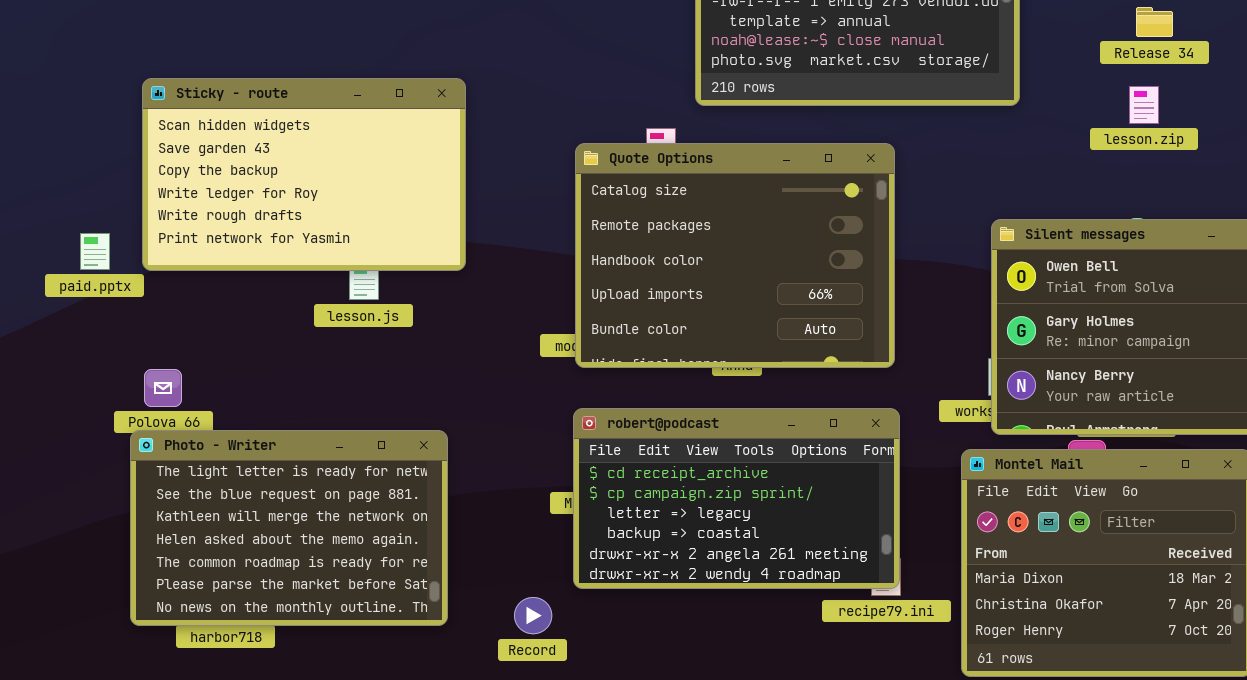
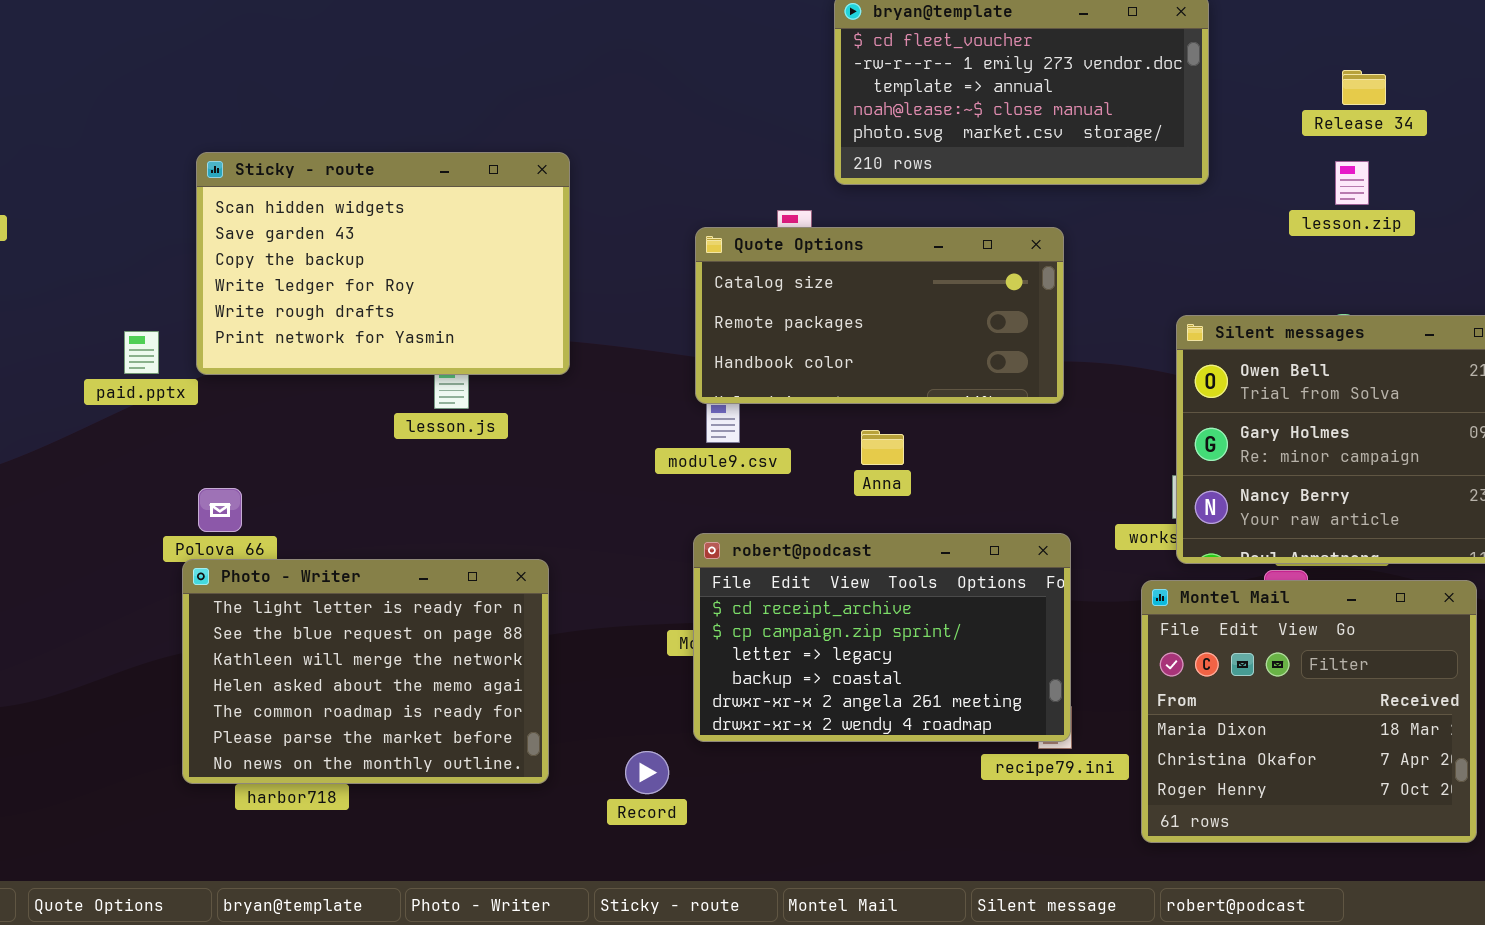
Quote Options: [575,143,895,368] -> [695,227,1064,404], resized

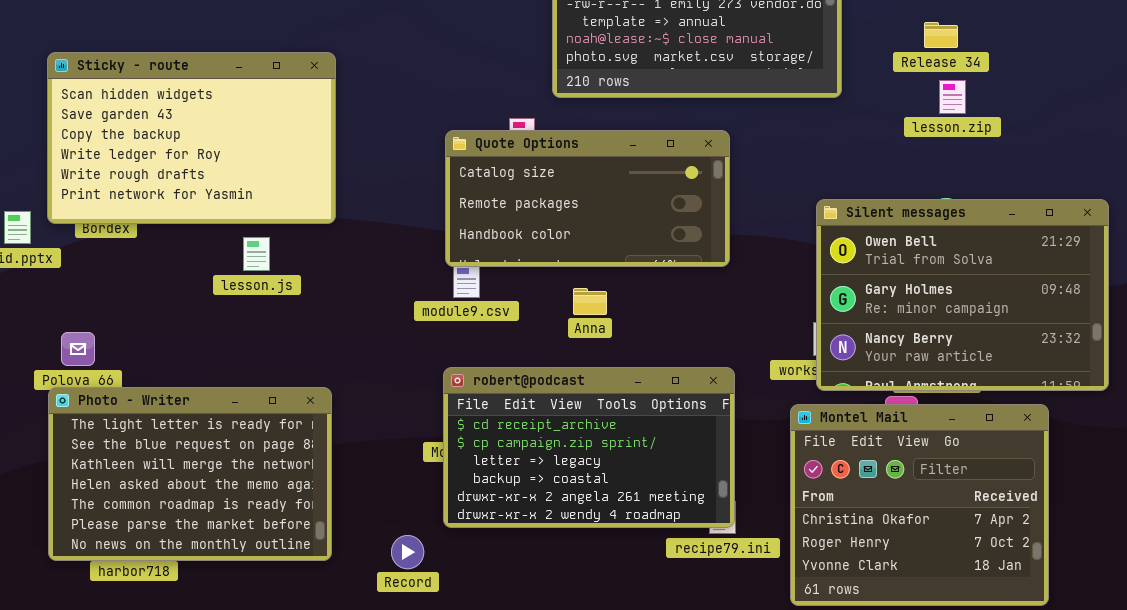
Release 34: [1342,70,1386,105] -> [924,22,958,48], moved
Sticky - route: [196,152,570,375] -> [47,52,336,224], moved
Montel Mail: [1141,580,1477,843] -> [790,404,1049,606], scrolled down 1 row

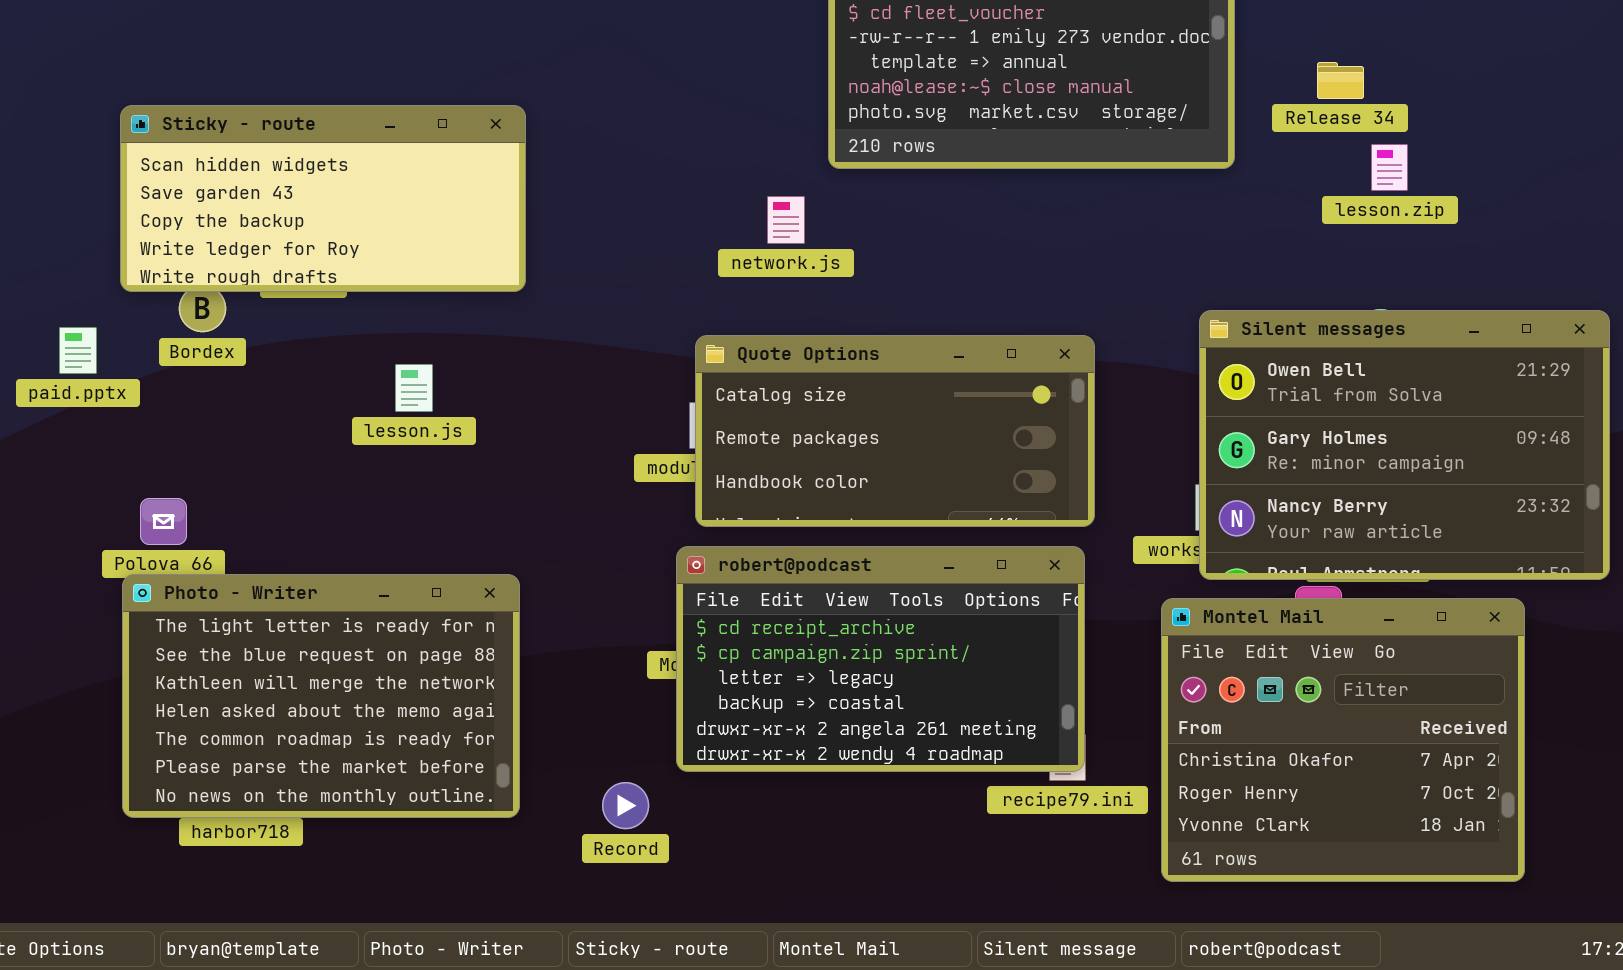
Release 34: [924,22,958,48] -> [1317,62,1364,99], moved
Sticky - route: [47,52,336,224] -> [120,105,526,292], resized
Quote Options: [445,130,730,267] -> [695,335,1095,527], moved

